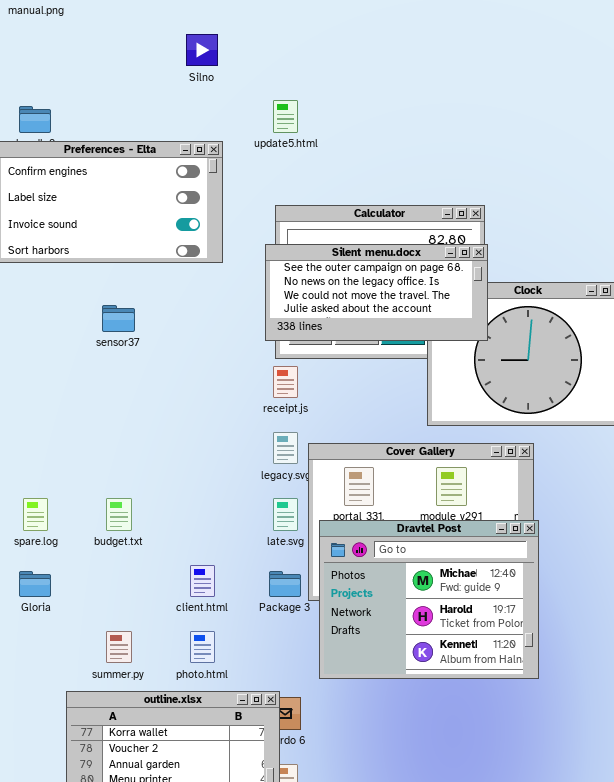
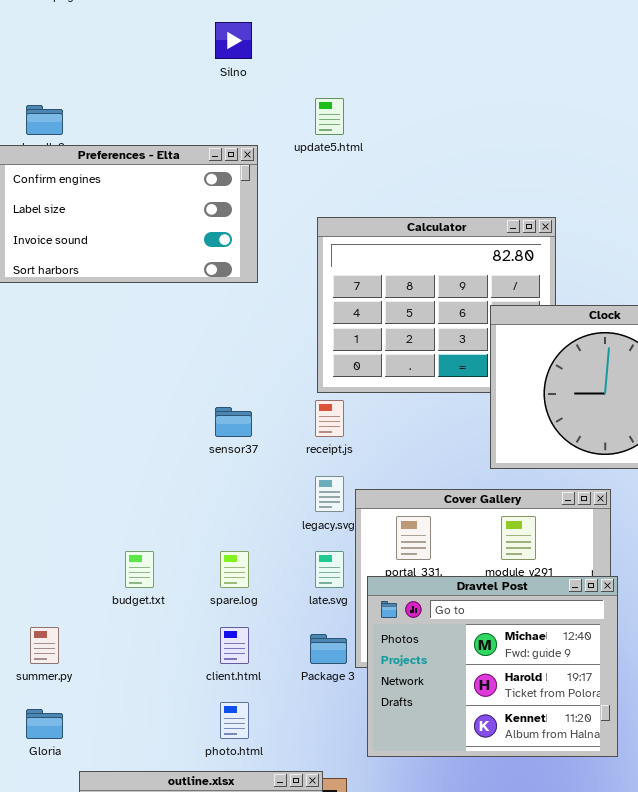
Silent menu.docx: [265,244,488,341] -> none, closed
sensor37: [102,305,135,332] -> [215,407,252,437], moved
spare.log: [23,498,48,531] -> [220,551,249,588], moved
Gloria: [19,571,51,597] -> [26,709,63,739], moved
summer.py: [106,631,132,663] -> [30,627,59,664], moved

